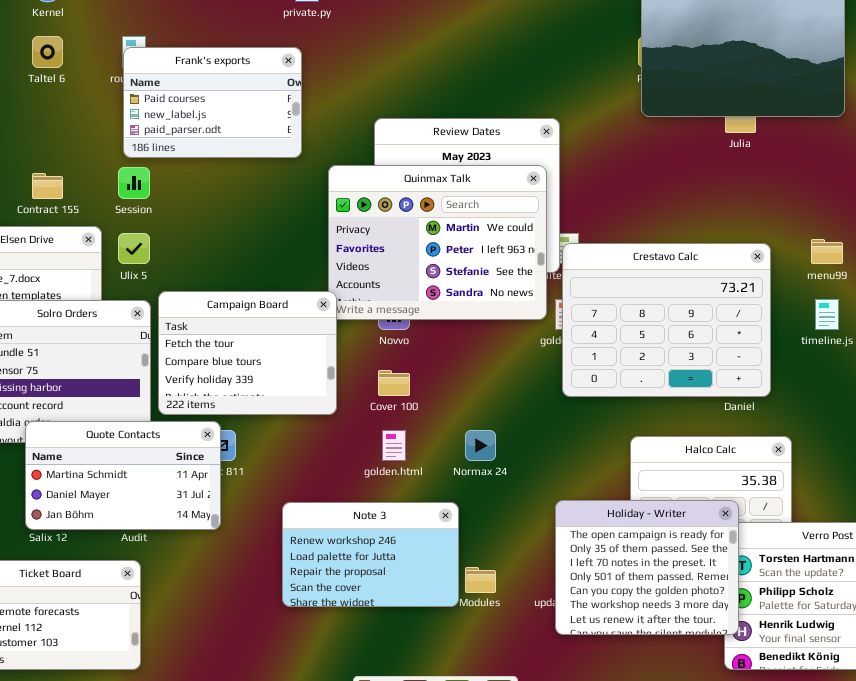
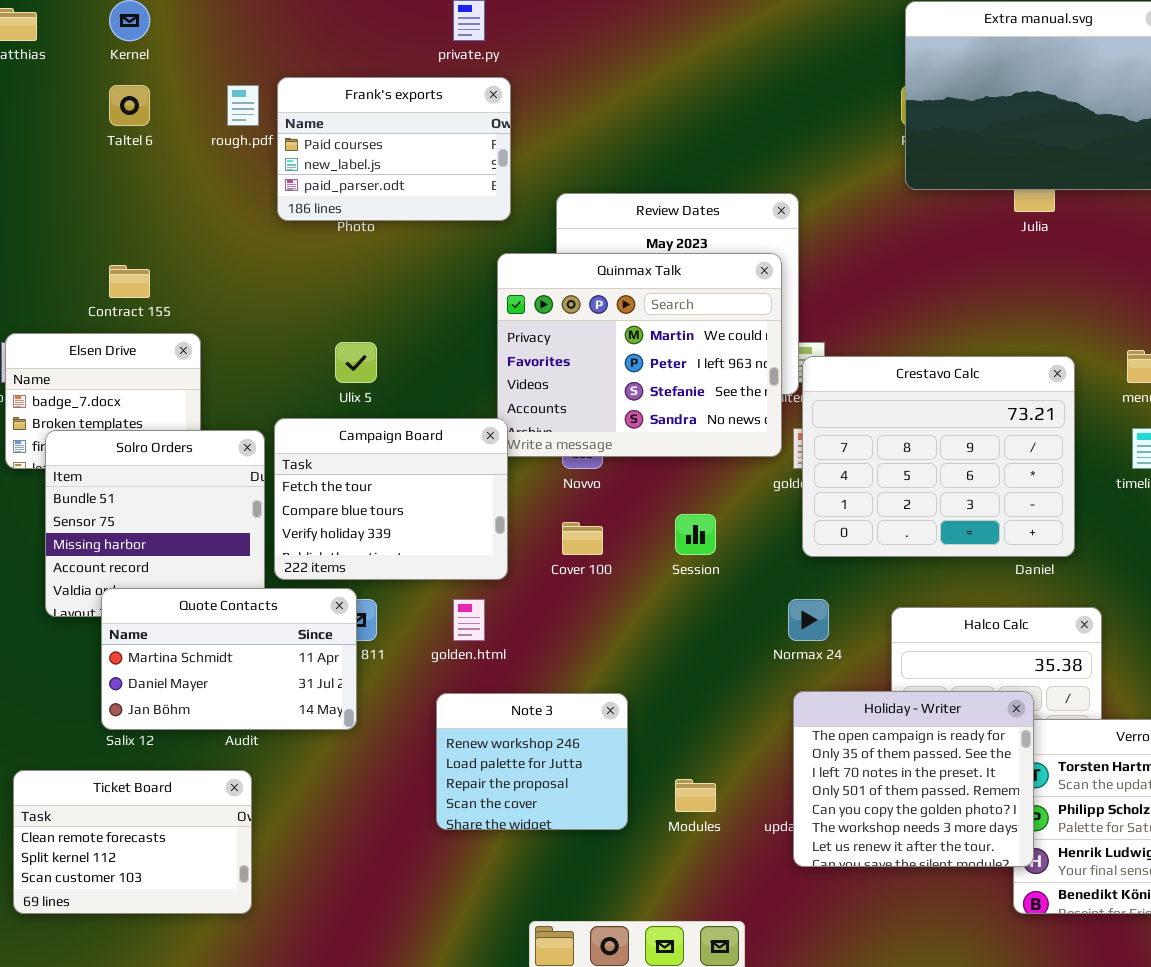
Frank's exports: [123,47,302,158] -> [277,77,511,221], moved
Session: [118,167,150,199] -> [675,514,716,555], moved
Ulix 5: [118,233,150,264] -> [335,342,377,383], moved
golden.html: [382,430,406,461] -> [453,599,485,641], moved
Normax 24: [465,430,496,461] -> [788,599,829,641], moved
Note 3: [282,502,459,607] -> [436,693,628,830], resized

